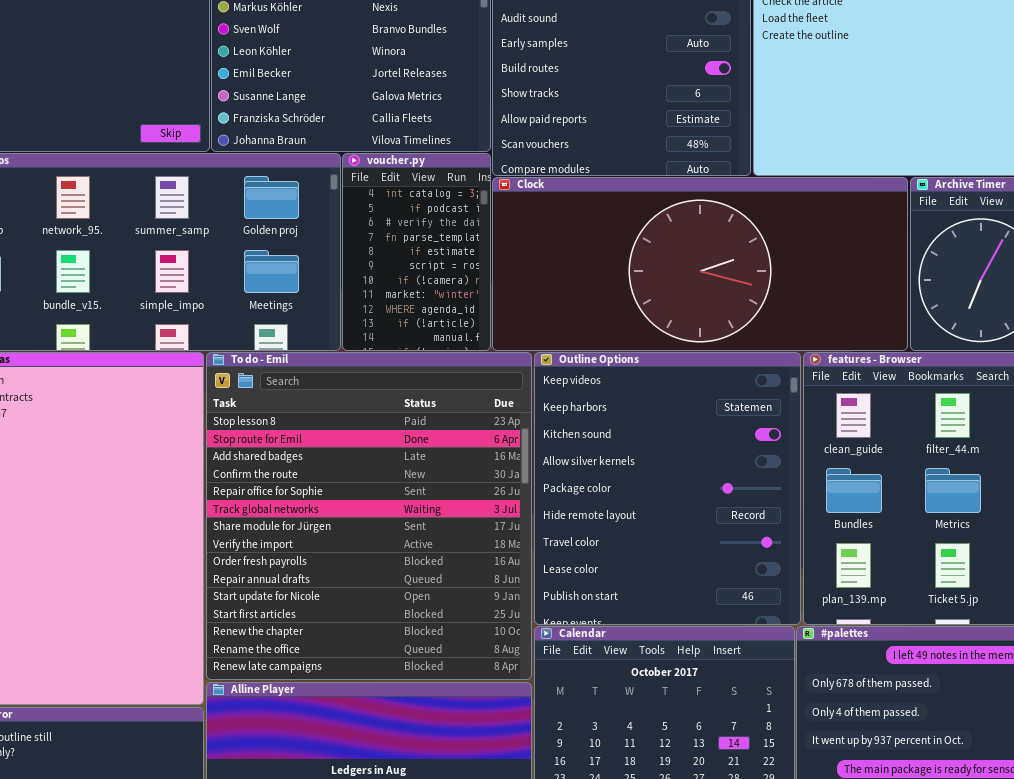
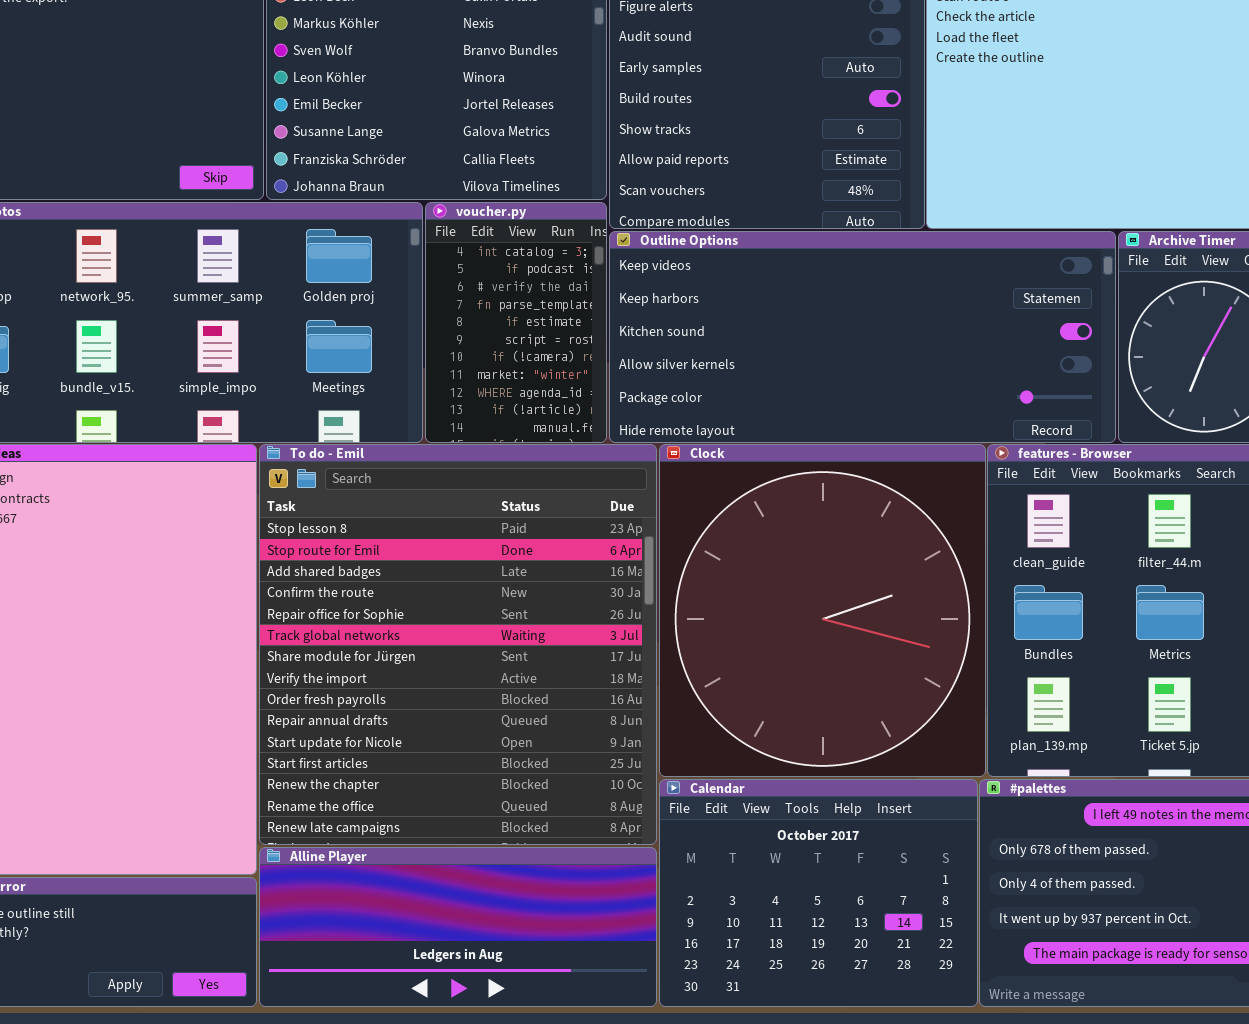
Clock: [492,177,908,351] -> [659,444,986,777], moved, resized
Outline Options: [534,352,801,625] -> [609,231,1116,443], moved, resized

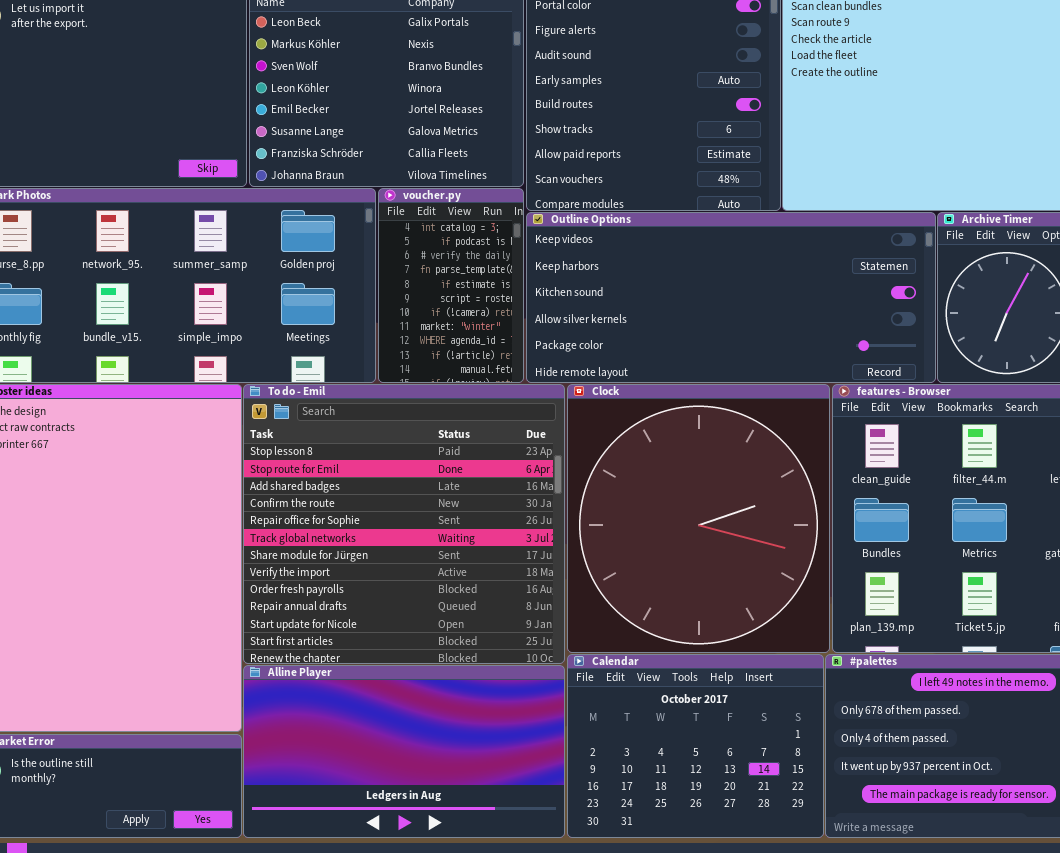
To do - Emil: [259,444,657,845] -> [243,384,565,664], resized
Alline Player: [259,847,657,1007] -> [243,665,565,838], resized

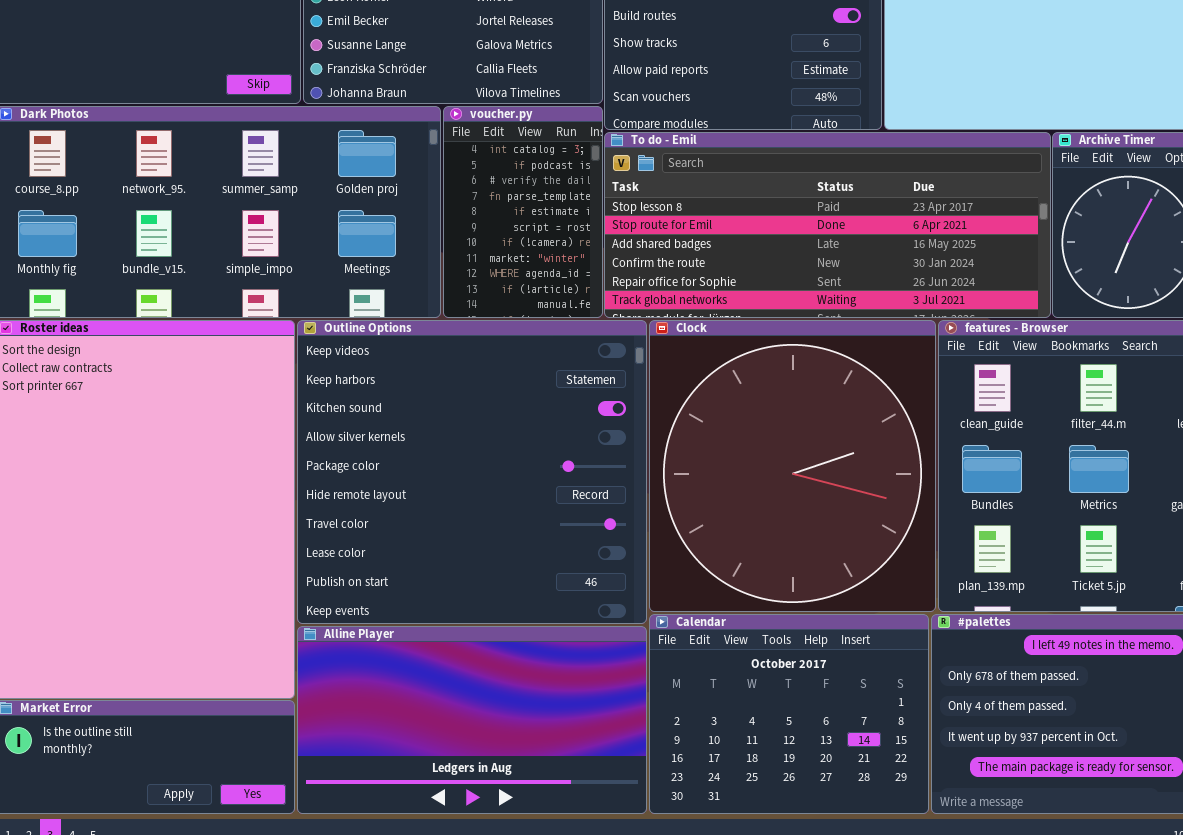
Outline Options: [526,212,936,383] -> [297,320,647,624], moved, resized
To do - Emil: [243,384,565,664] -> [604,132,1051,318], moved, resized

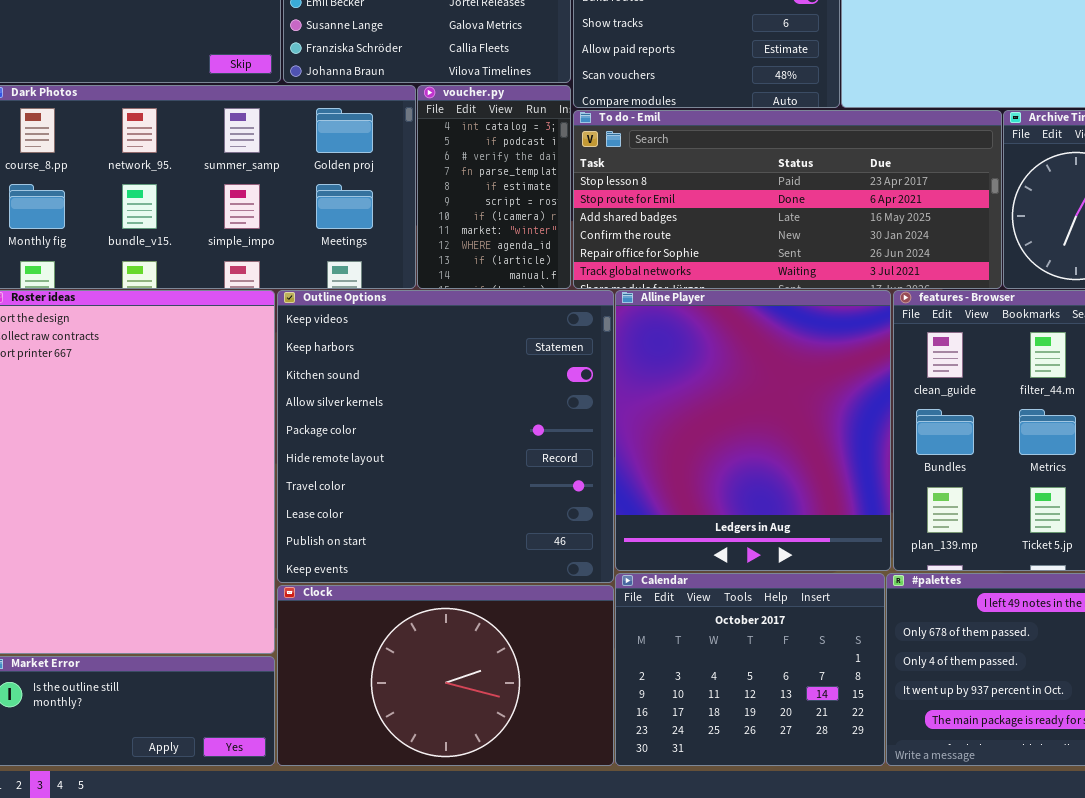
Clock: [649,320,936,612] -> [277,585,614,766], moved, resized
Alline Player: [297,626,647,814] -> [615,290,891,571], moved, resized

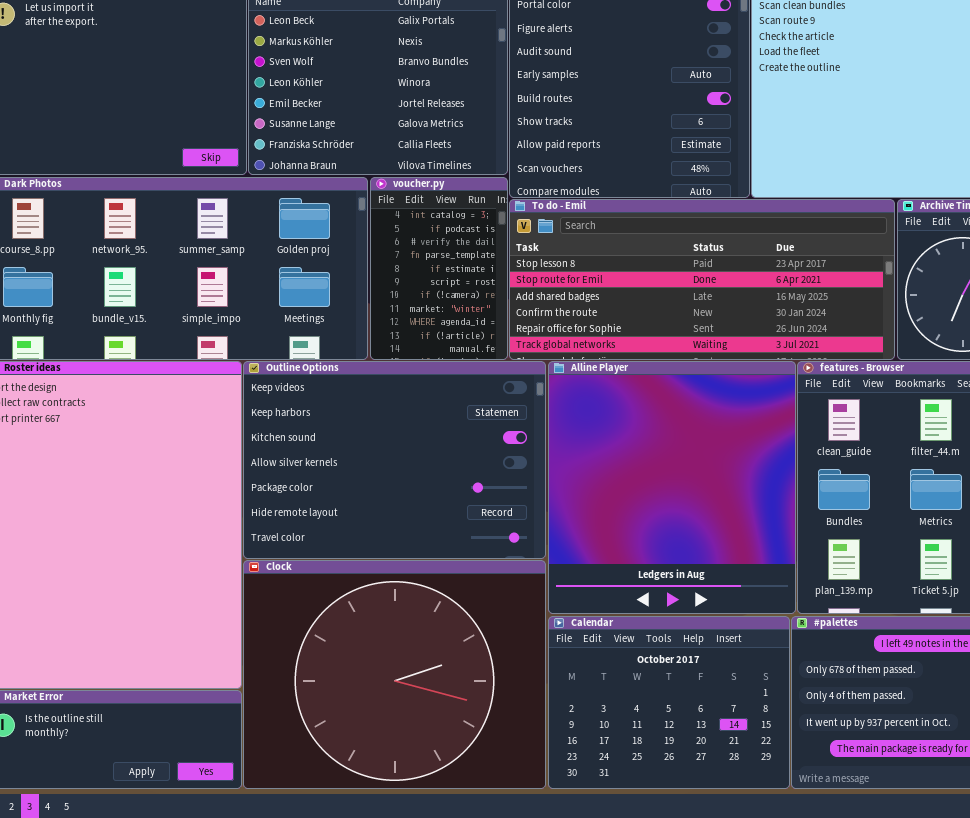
Outline Options: [277,290,614,583] -> [243,361,546,559], resized
Clock: [277,585,614,766] -> [243,560,546,789], resized

